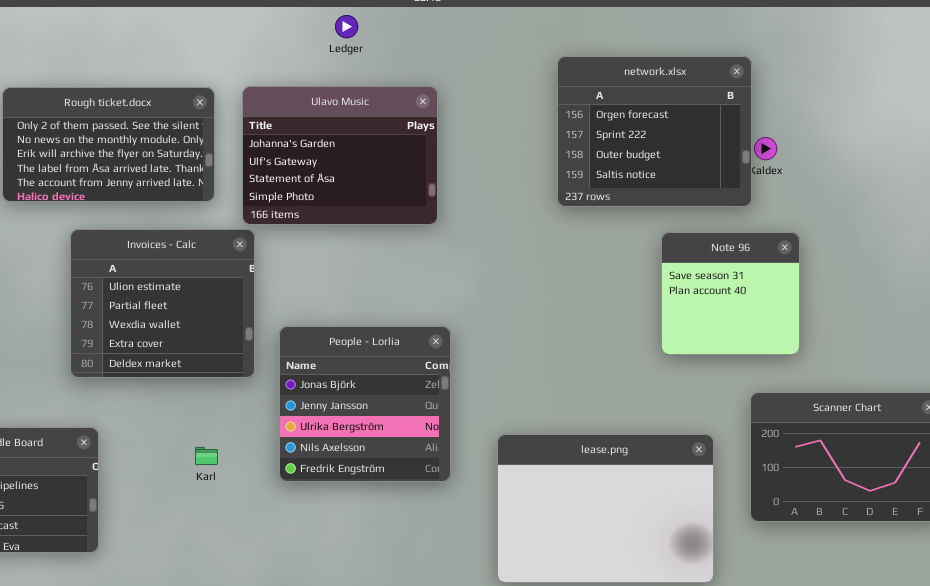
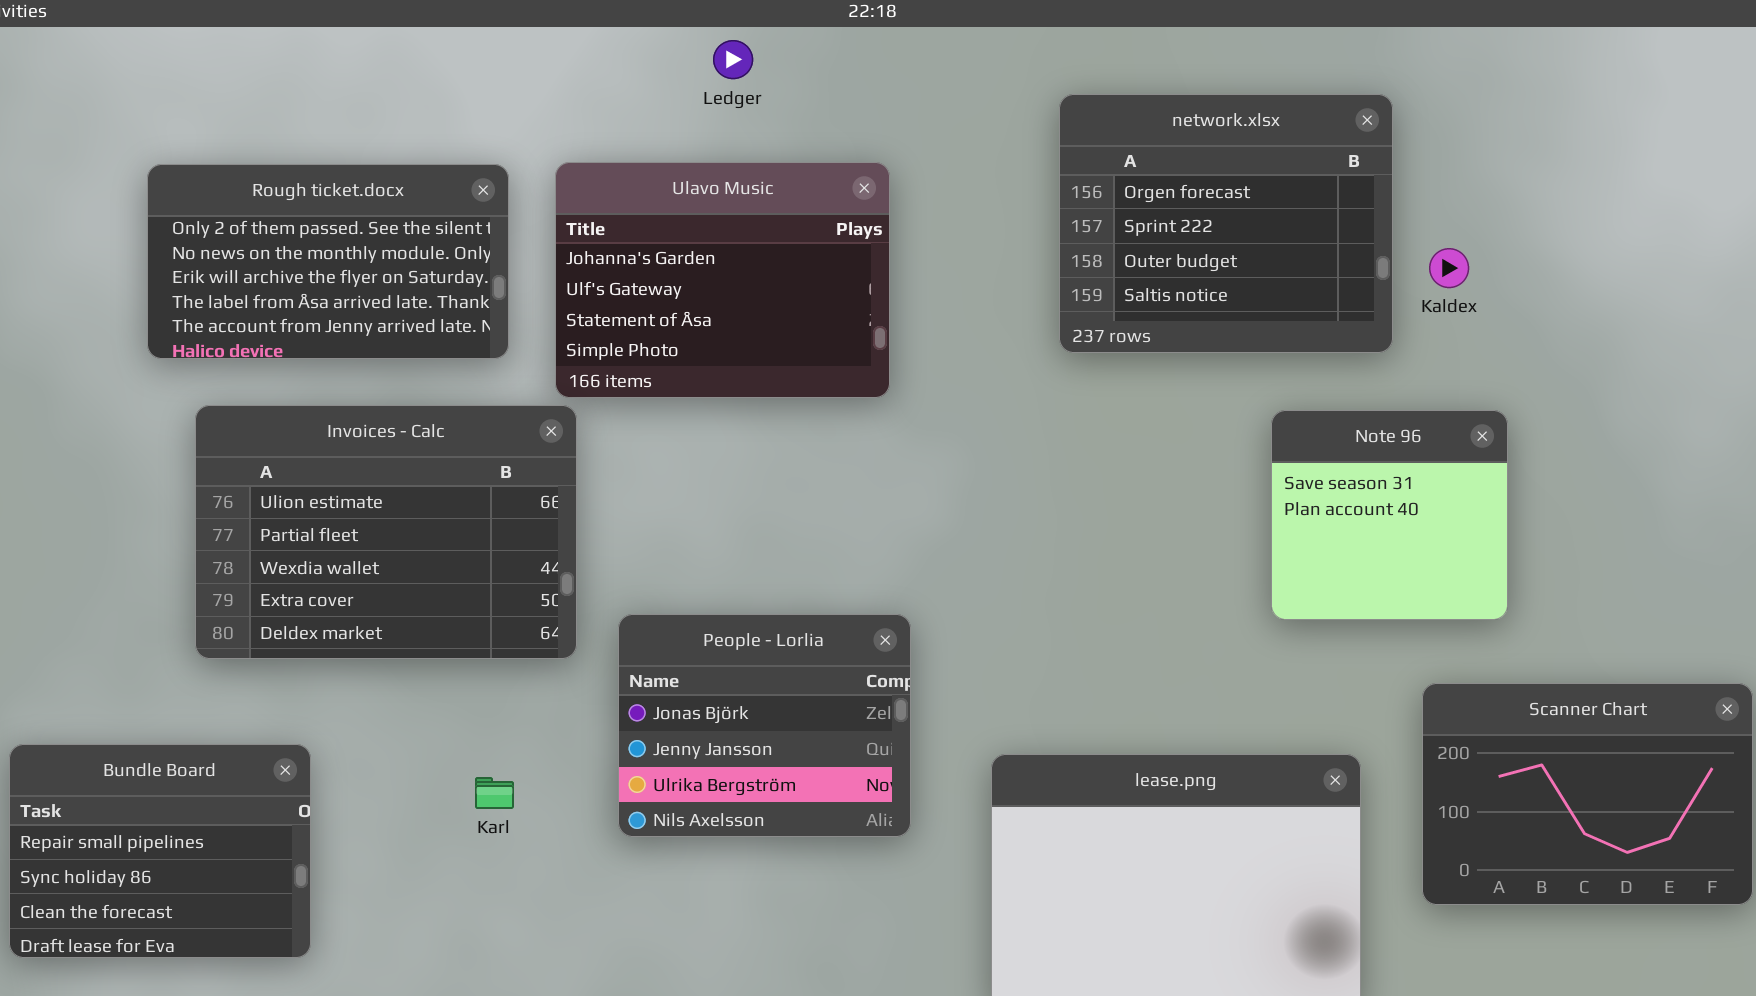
network.xlsx: [557,56,752,207] -> [1059,94,1393,353], moved
Invoices - Calc: [70,229,255,378] -> [195,405,577,659], resized
People - Lorlia: [279,326,451,482] -> [618,614,911,837], resized

